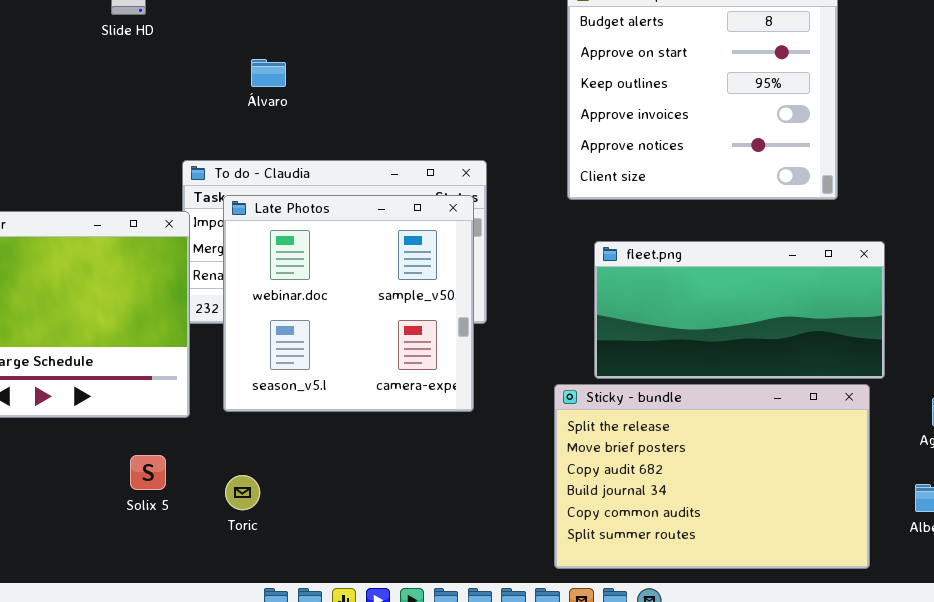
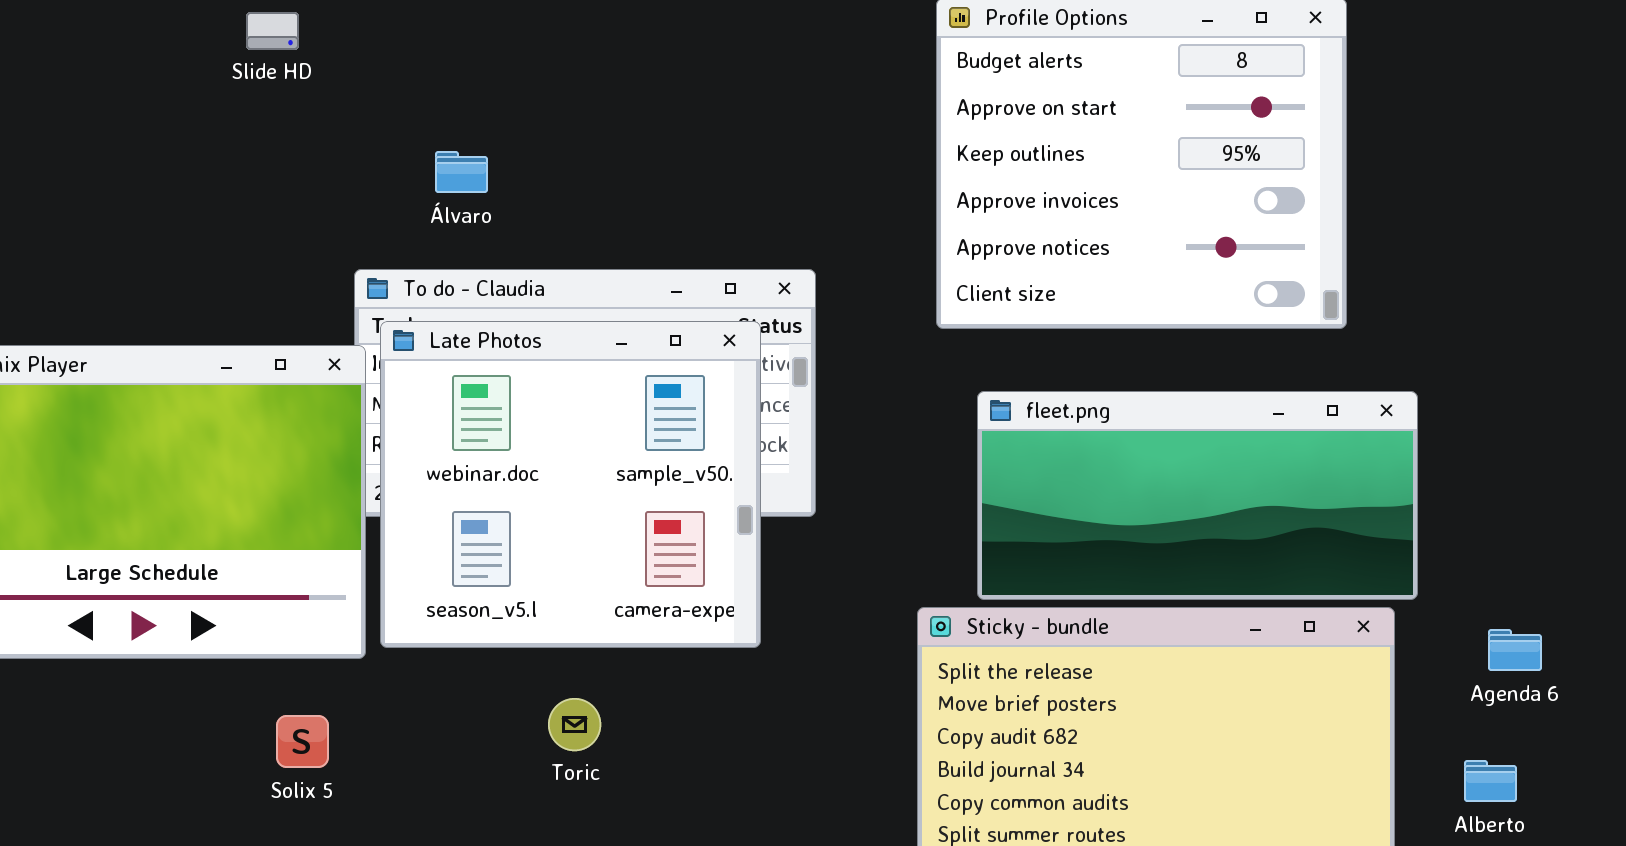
Álvaro: [251,59,286,87] -> [435,151,488,193], moved
Late Photos: [223,195,474,412] -> [380,321,761,648], moved
Toric: [225,475,260,510] -> [548,698,601,751], moved

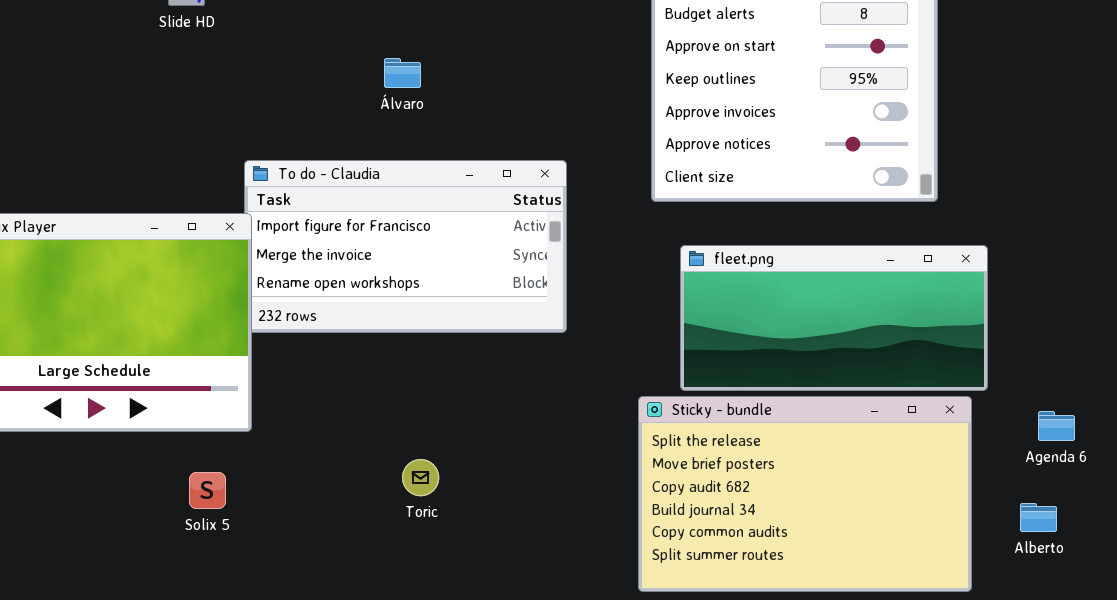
Álvaro: [435,151,488,193] -> [384,58,421,88], moved
Late Photos: [380,321,761,648] -> none, closed
Toric: [548,698,601,751] -> [402,459,439,496], moved

